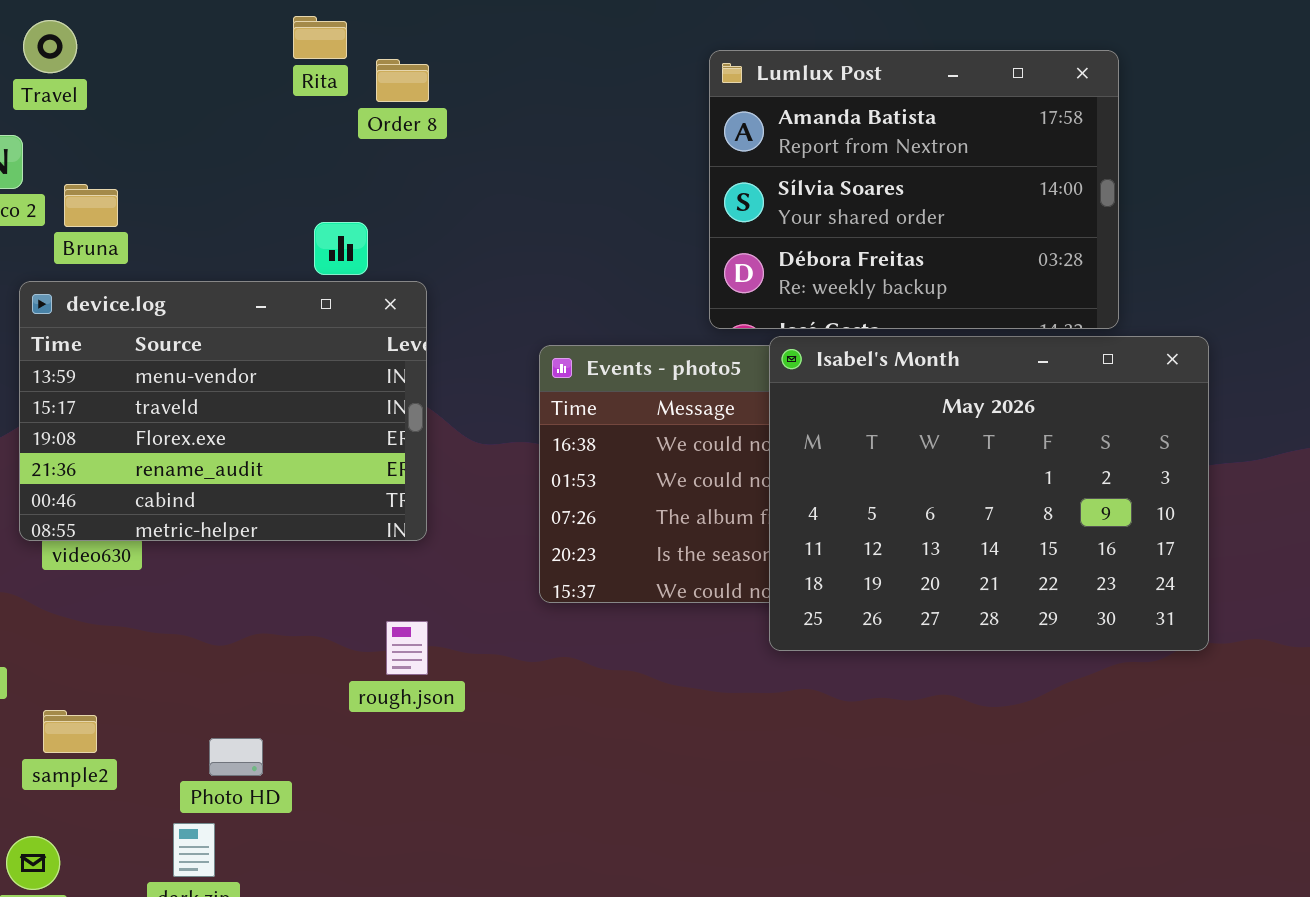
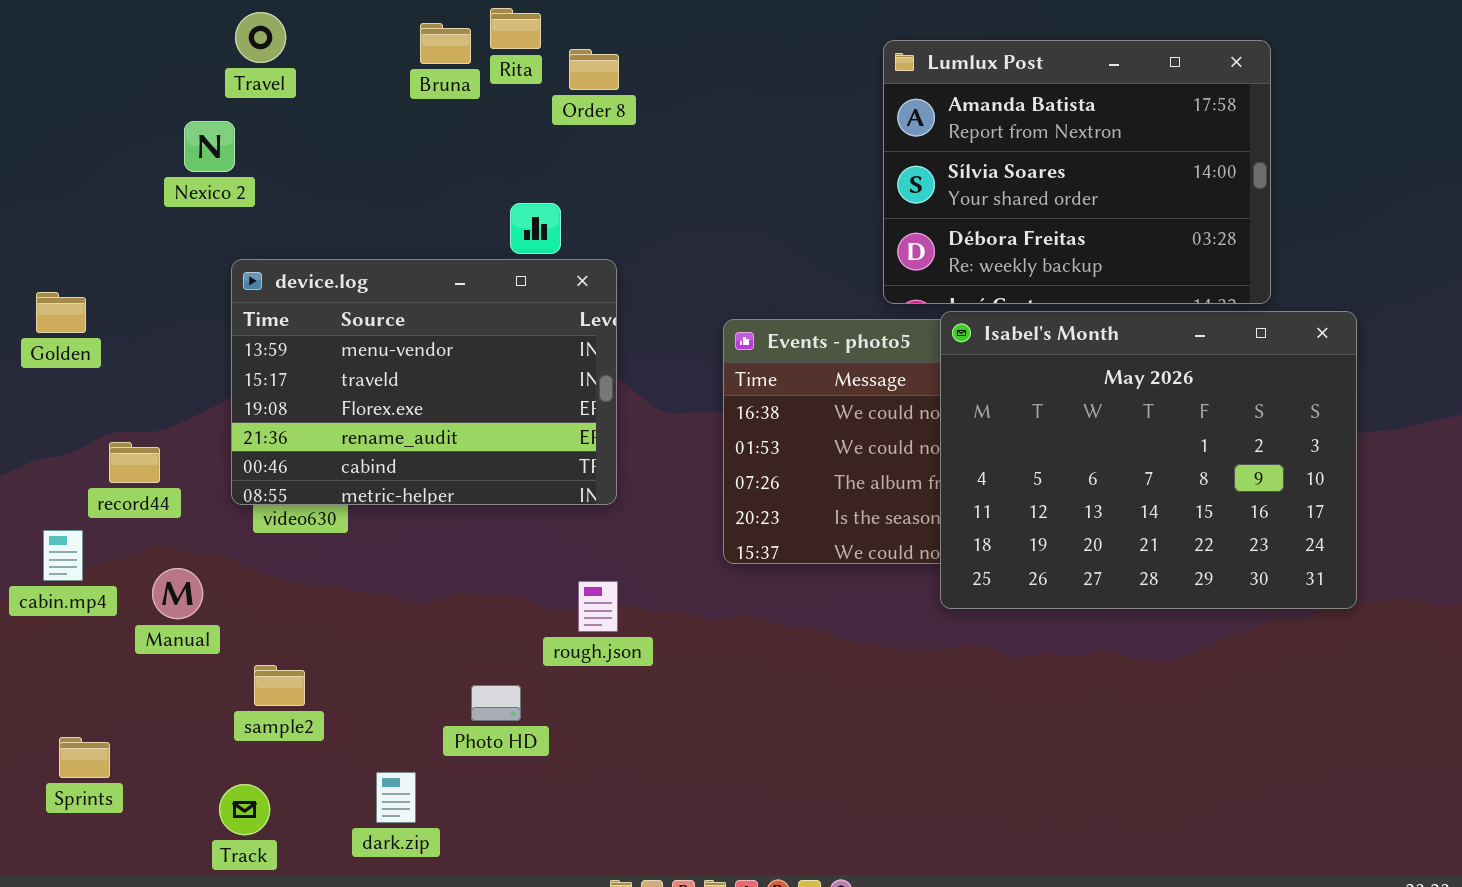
Bruna: [64,184,118,227] -> [420,23,471,64], moved
Photo HD: [209,738,263,776] -> [471,685,521,721], moved

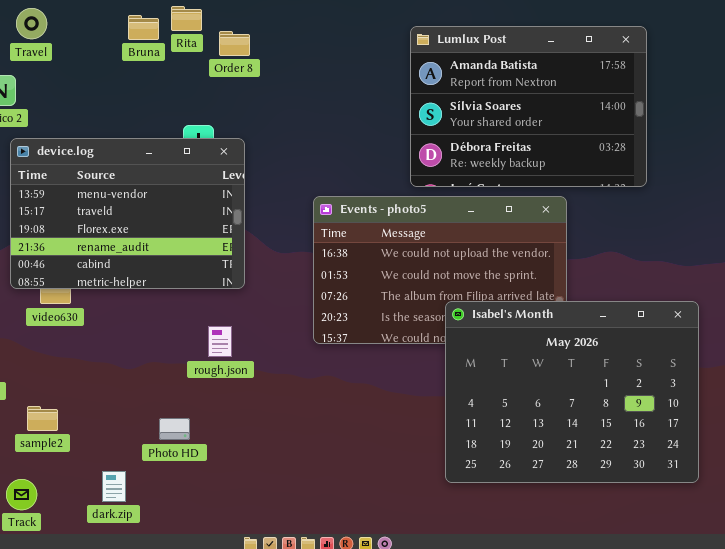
device.log: [231,259,617,505] -> [10,138,245,289], moved
Isabel's Month: [940,311,1357,609] -> [445,301,699,483], moved
rough.json: [578,581,618,632] -> [208,326,232,357], moved

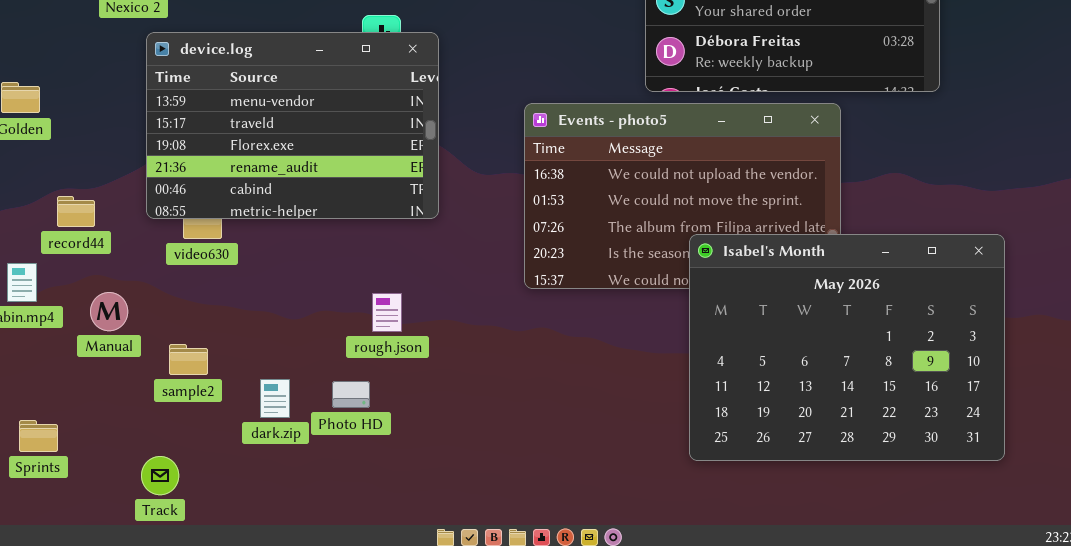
rough.json: [208,326,232,357] -> [372,293,402,332], moved
sample2: [27,406,58,431] -> [169,344,208,375], moved
dark.zip: [102,471,126,502] -> [260,379,290,418], moved

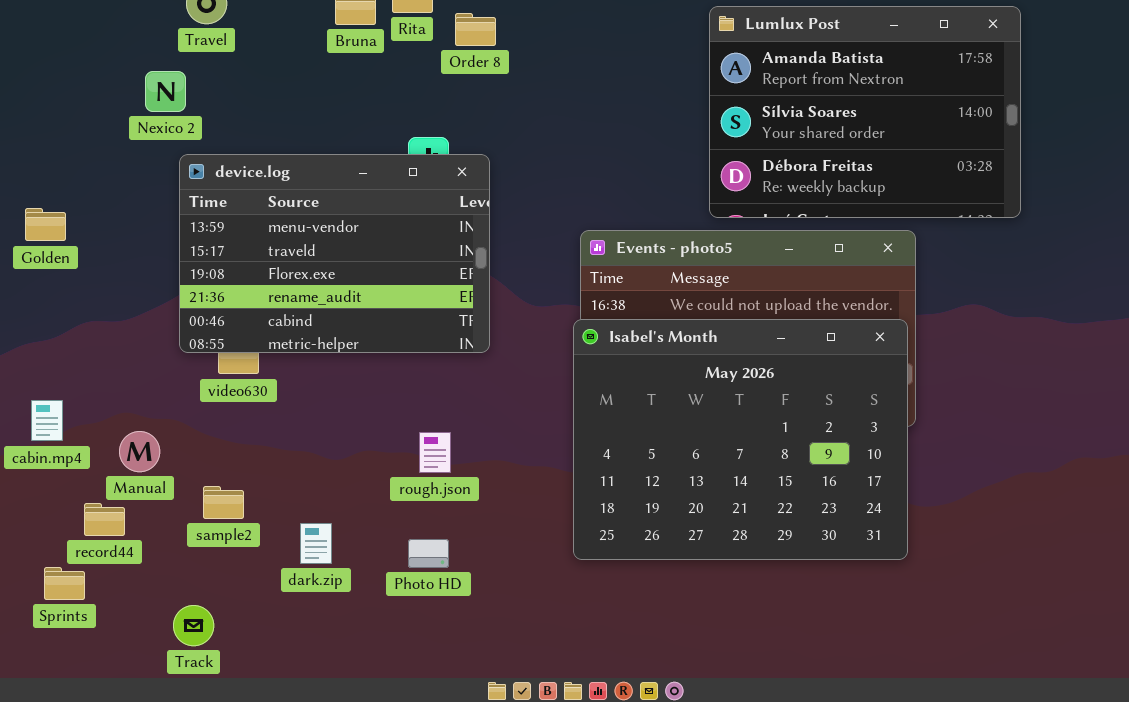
record44: [57,196,95,227] -> [84,503,125,536], moved
Isabel's Month: [689,234,1005,461] -> [573,319,908,560], moved
Photo HD: [332,381,370,408] -> [408,539,449,568], moved

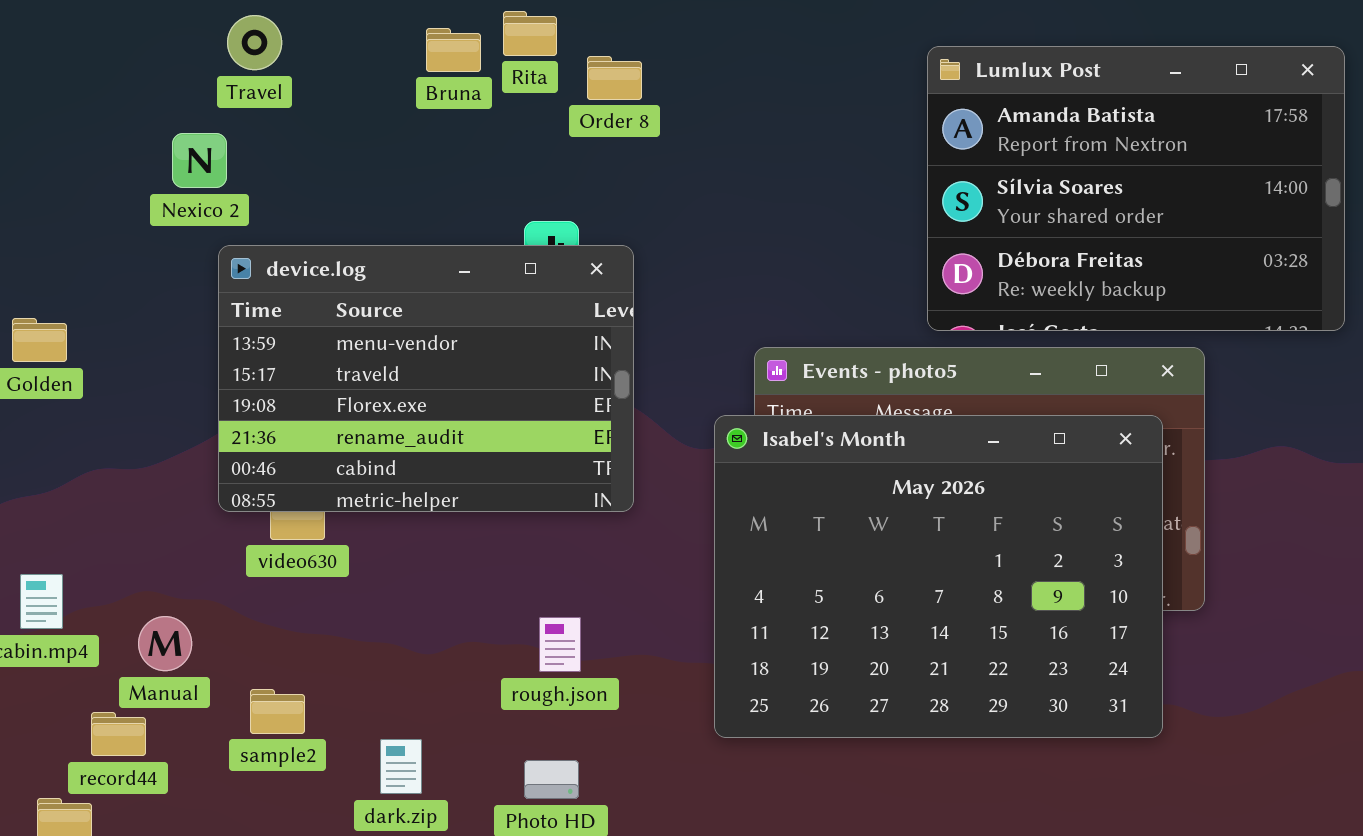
Isabel's Month: [573,319,908,560] -> [714,415,1163,738], moved

